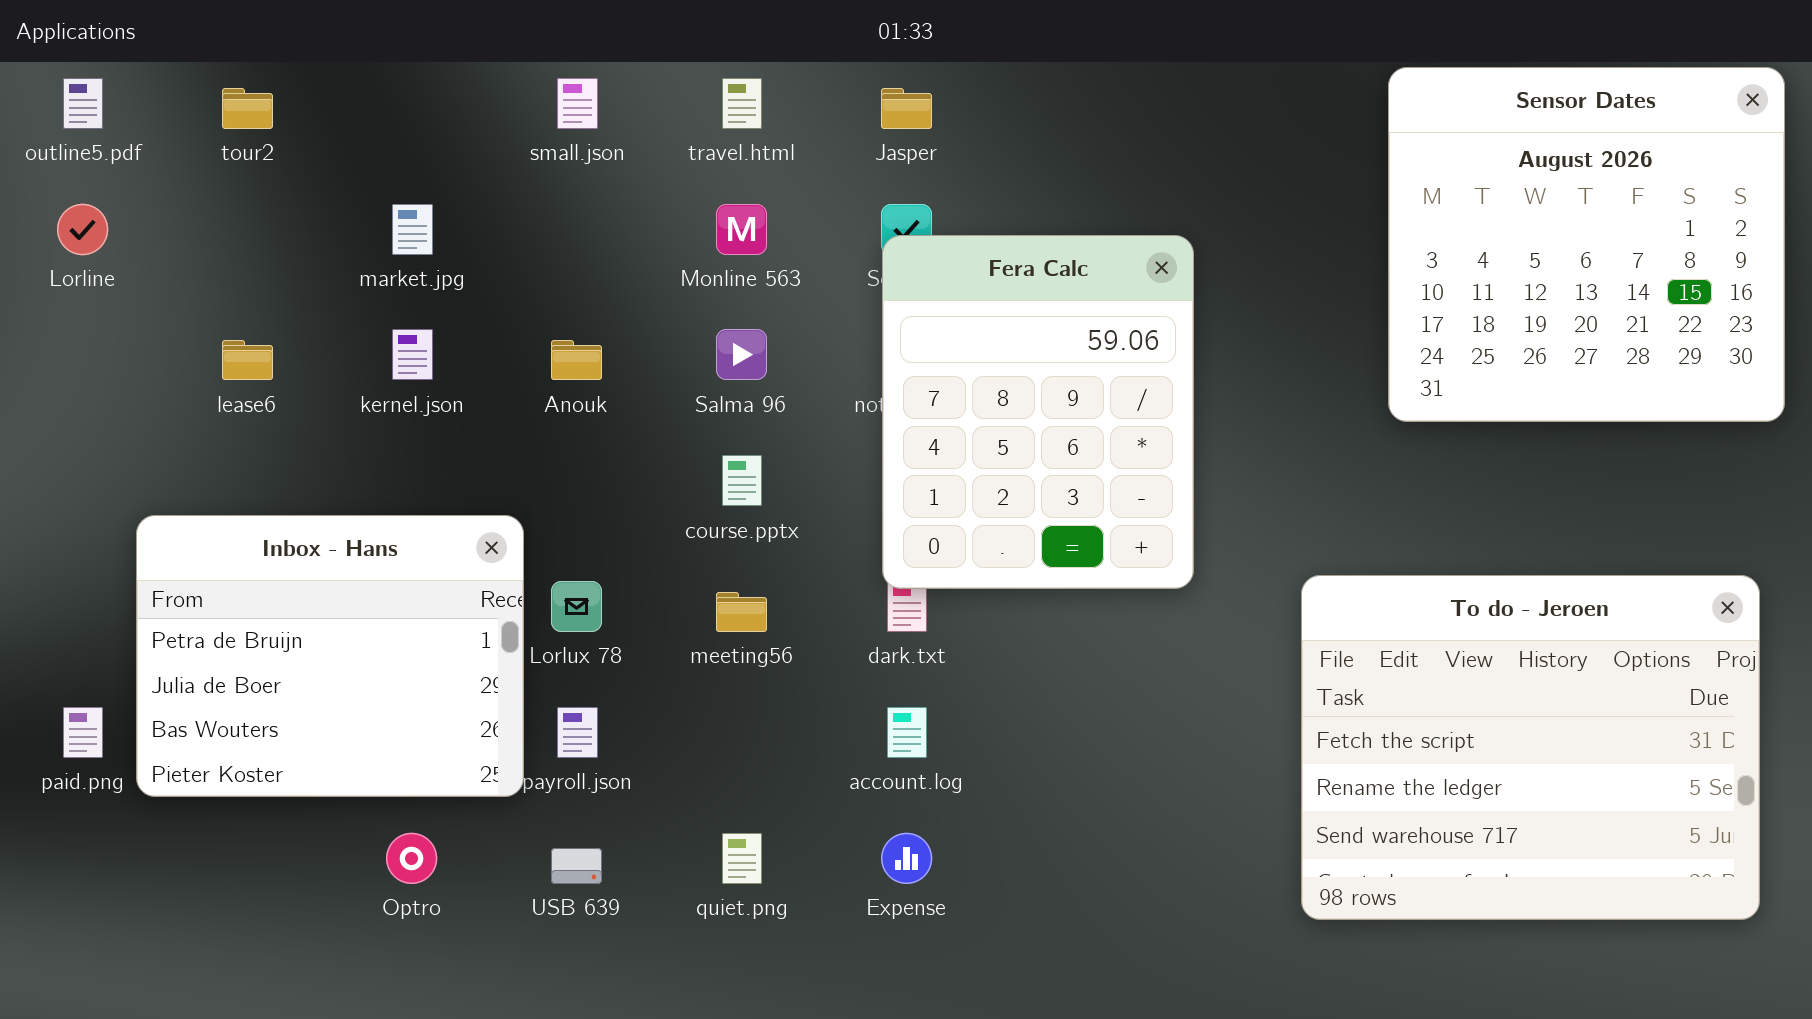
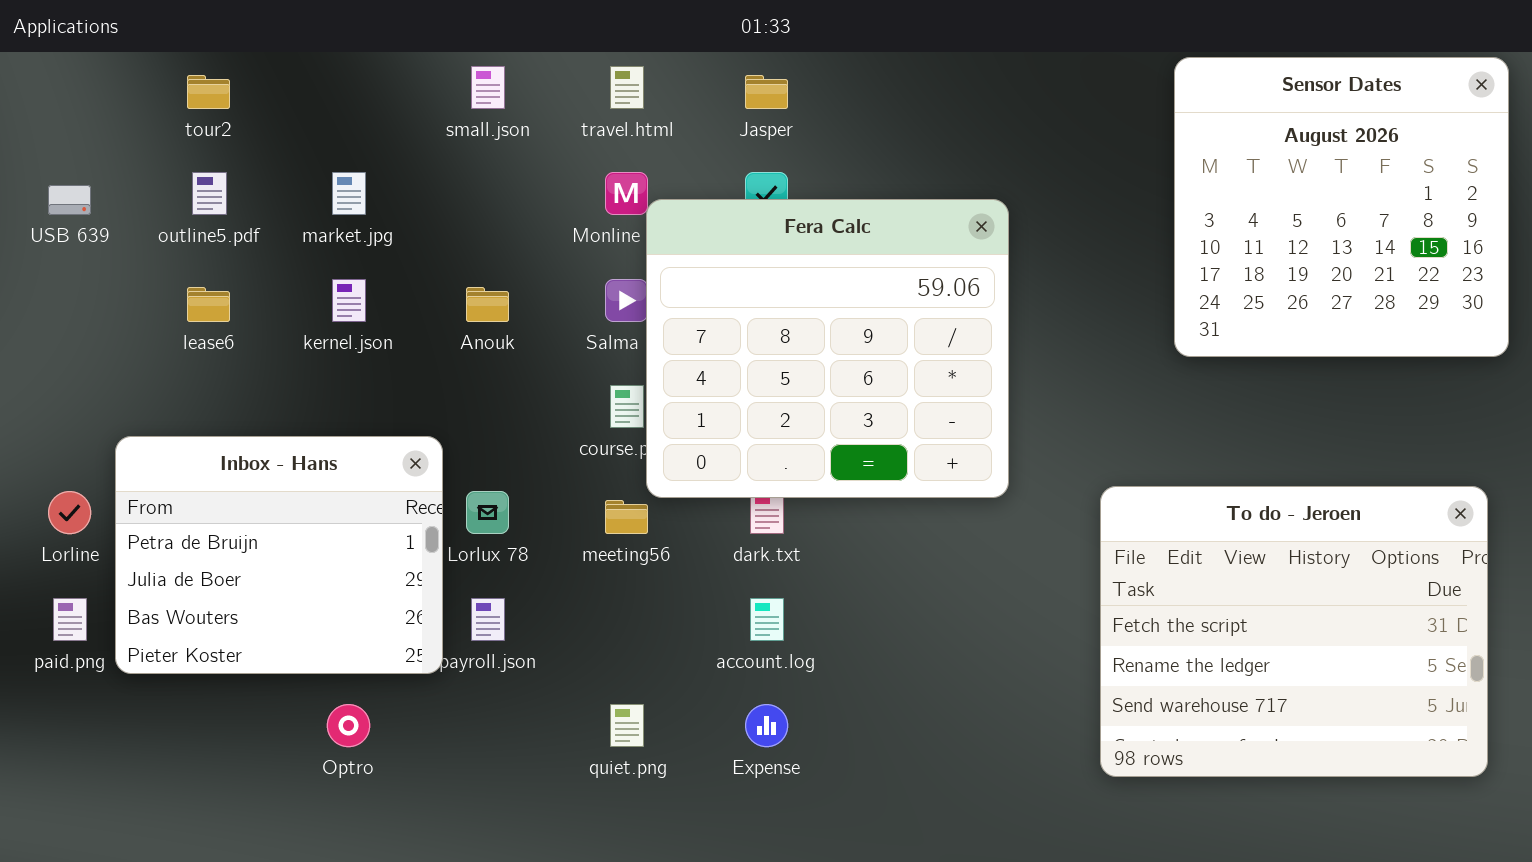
outline5.pdf: [63,78,103,129] -> [192,172,227,215], moved
Lorline: [57,204,108,255] -> [48,491,91,534], moved
Fera Calc: [882,235,1194,589] -> [646,199,1009,498], resized
USB 639: [551,848,602,884] -> [48,185,91,215], moved

